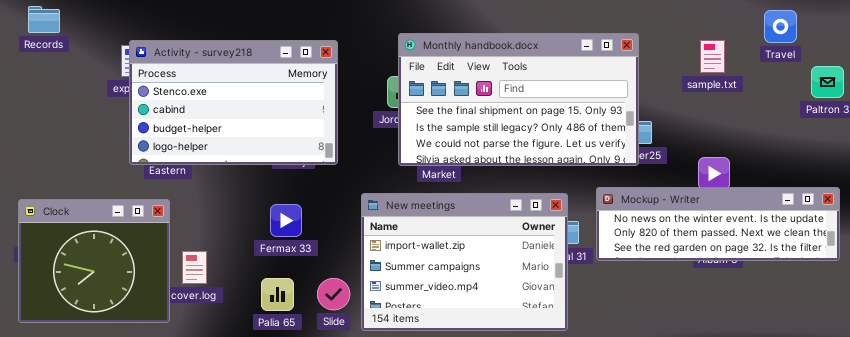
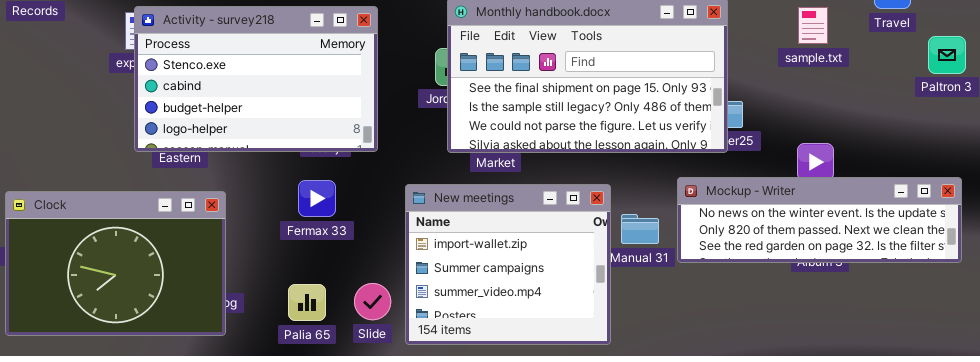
New meetings: [361,193,568,331] -> [405,184,611,345], resized
Clock: [18,199,170,323] -> [5,191,226,336], resized
Fermax 33: [270,204,302,237] -> [298,180,336,217], moved

